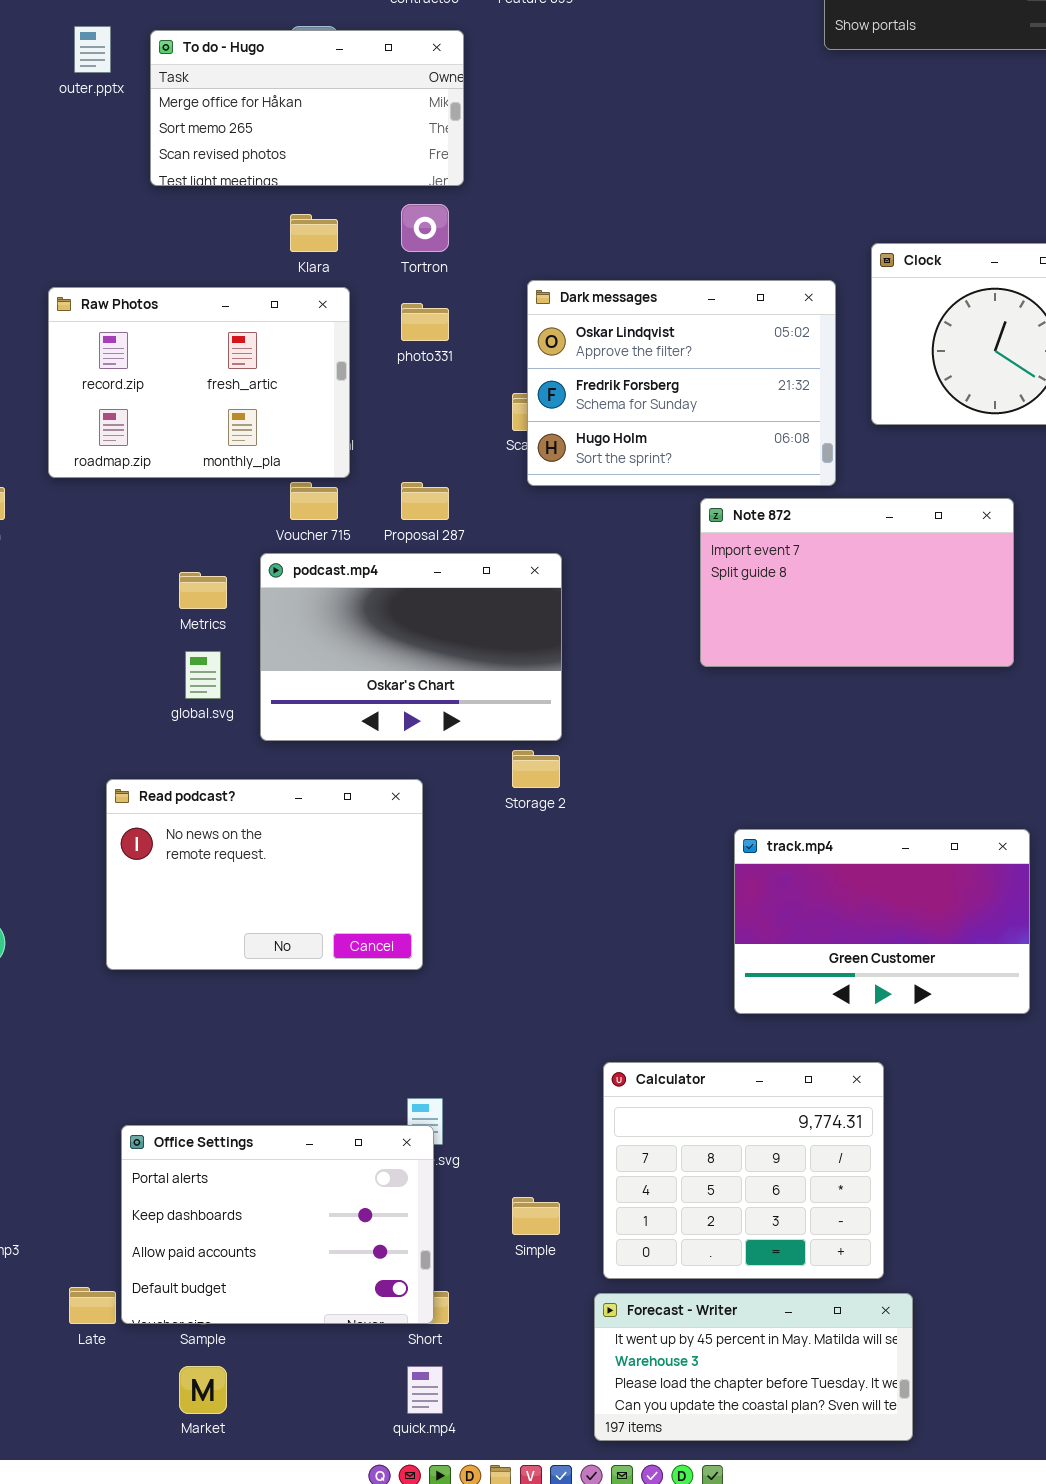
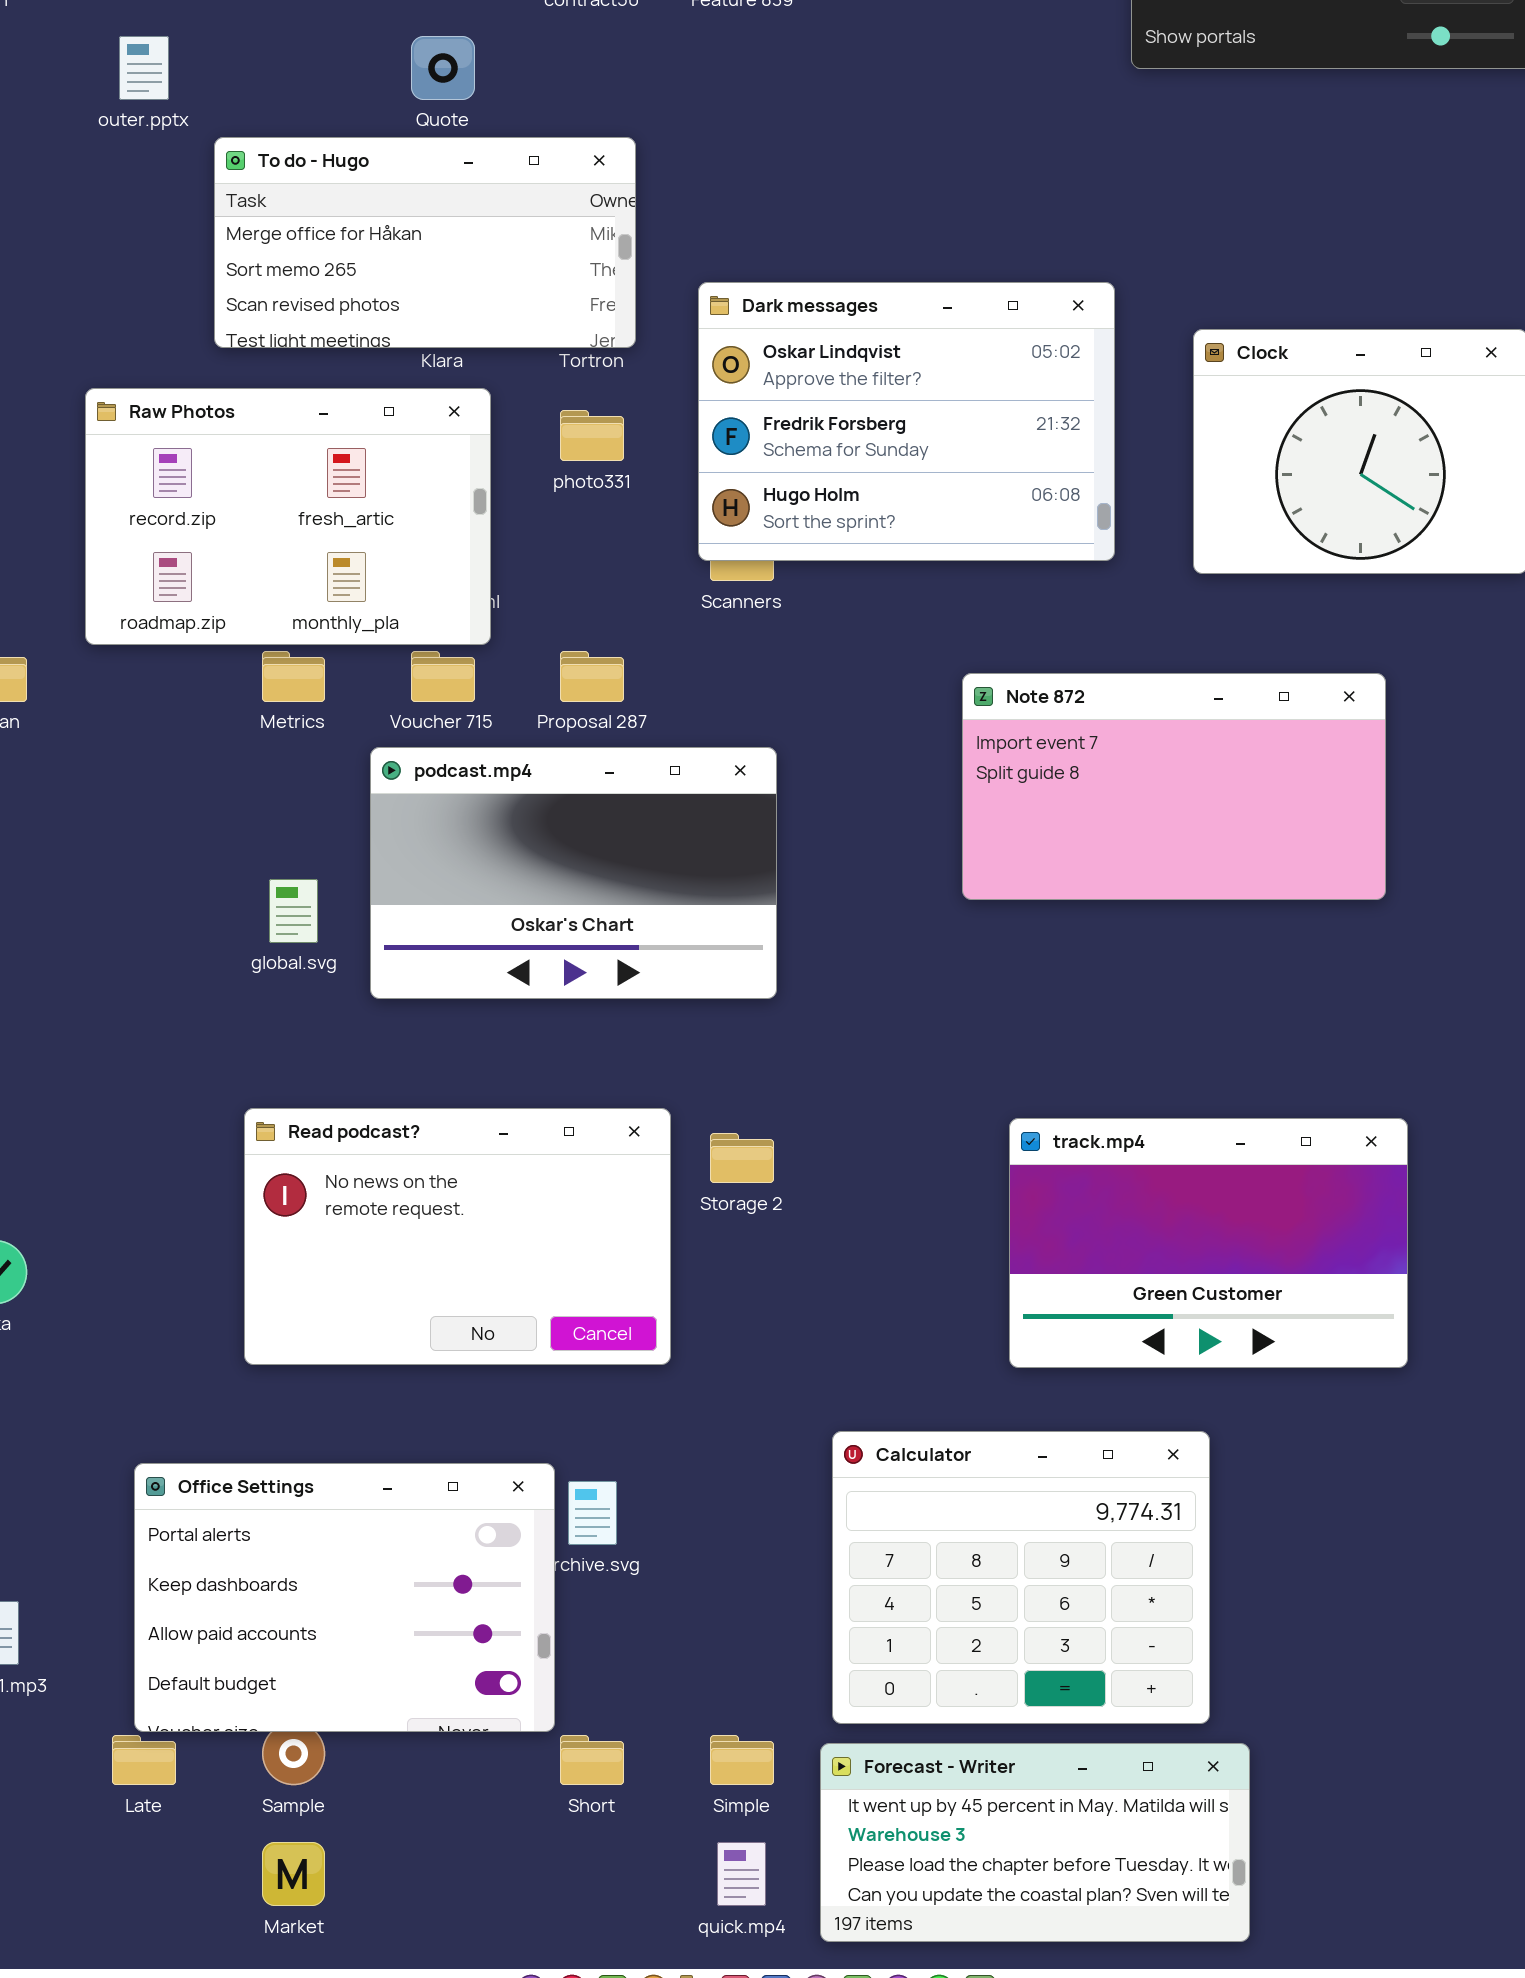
To do - Hugo: [150,30,464,186] -> [214,137,636,348], moved
Dark messages: [527,280,836,486] -> [698,282,1115,561], moved
Metrics: [179,572,227,609] -> [262,651,325,702], moved
Storage 2: [512,750,560,788] -> [710,1133,774,1183], moved
Read podcast?: [106,779,423,970] -> [244,1108,671,1365], moved
Office Settings: [121,1125,434,1324] -> [134,1463,555,1732], moved
Simple: [512,1197,560,1235] -> [710,1735,774,1785], moved
quick.mp4: [407,1366,443,1414] -> [717,1842,766,1906], moved

